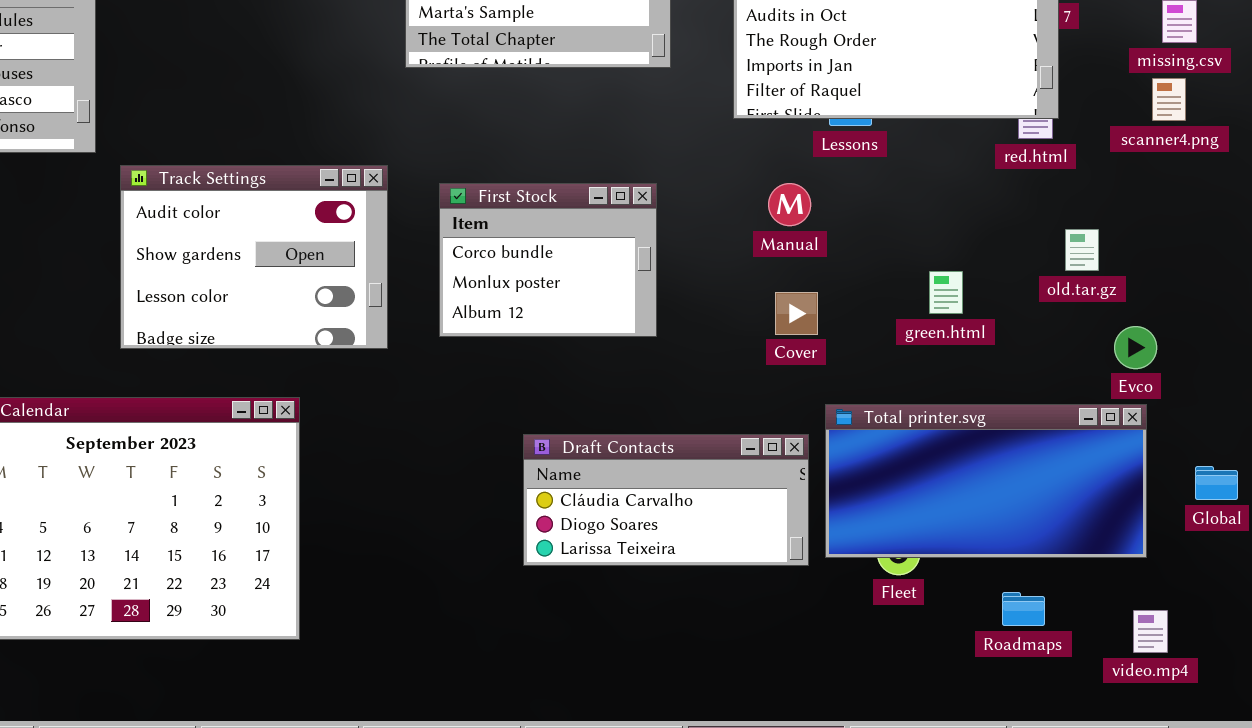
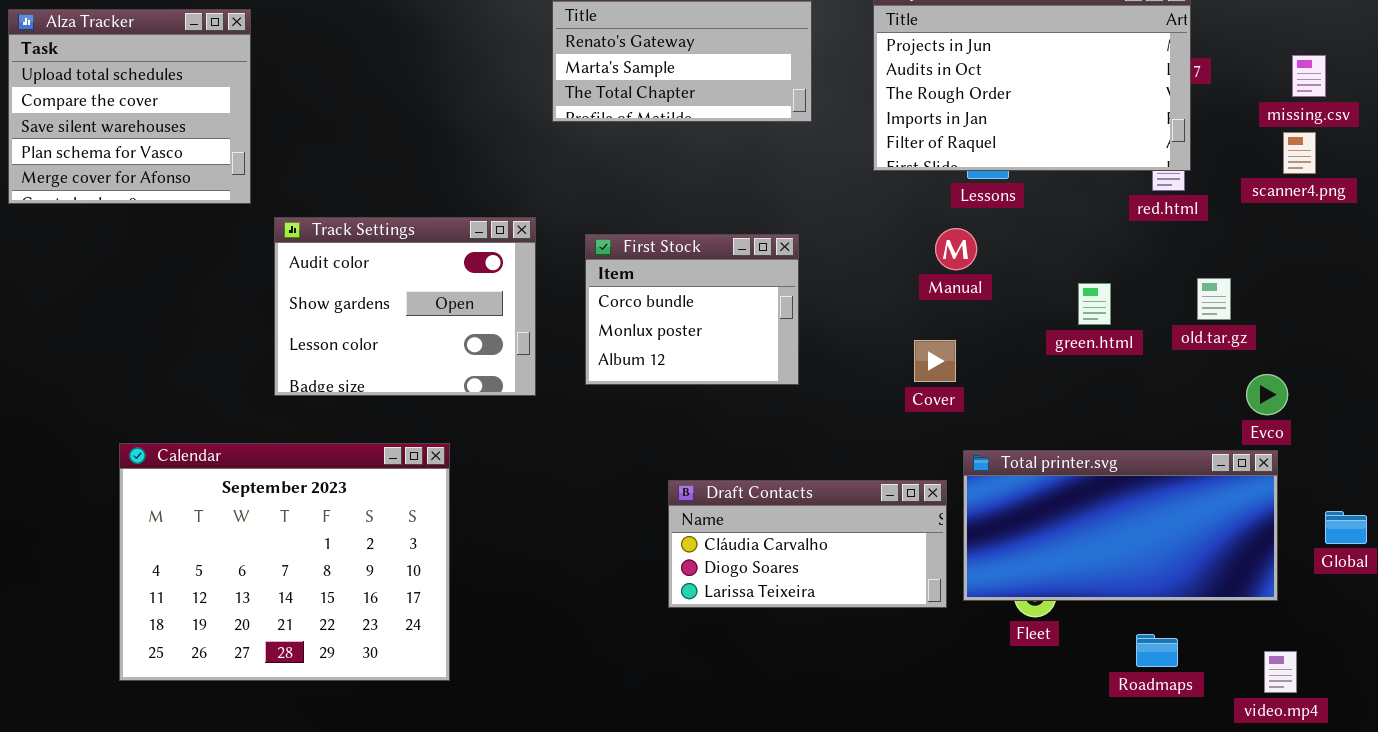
Manual: [768,183,811,226] -> [935,228,977,270], moved
green.html: [929,271,963,314] -> [1078,283,1111,325], moved

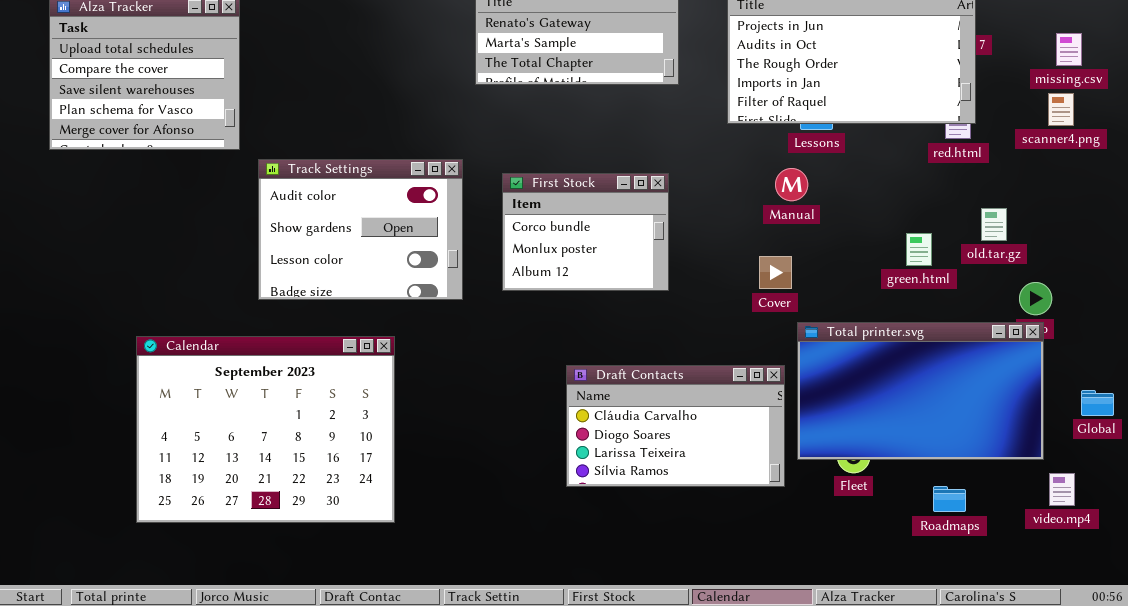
green.html: [1078,283,1111,325] -> [906,233,932,266], moved
Total printer.svg: [963,450,1278,601] -> [797,322,1044,460], resized
Draft Contacts: [668,480,947,608] -> [566,365,785,487], resized
video.mp4: [1264,651,1297,693] -> [1049,473,1075,506], moved

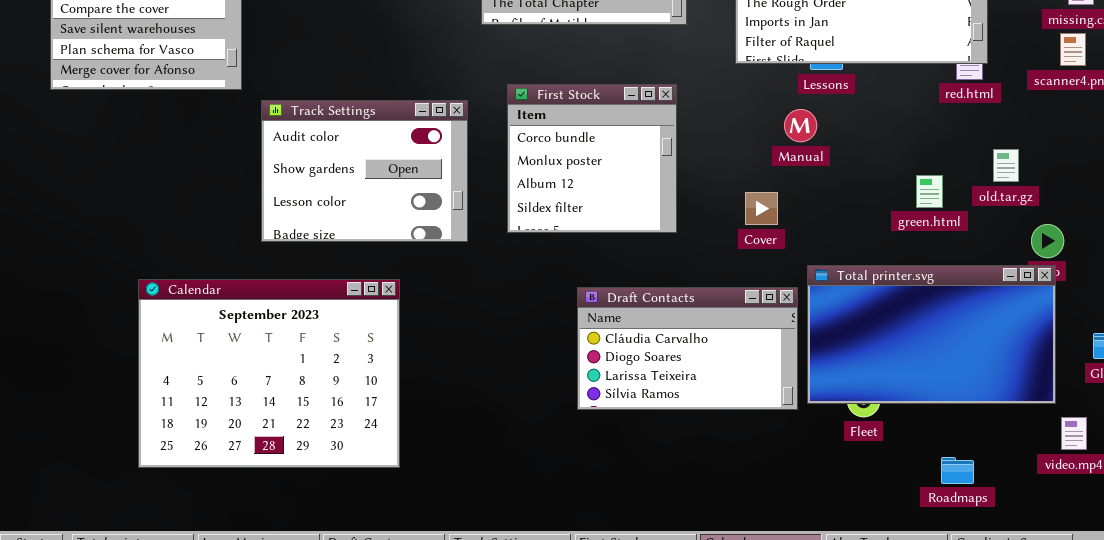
First Stock: [502,173,669,291] -> [507,84,677,233], resized
Cover: [759,256,792,289] -> [745,192,778,225], moved
Draft Contacts: [566,365,785,487] -> [577,287,798,410], moved
Roadmaps: [933,486,966,512] -> [941,457,974,484], moved

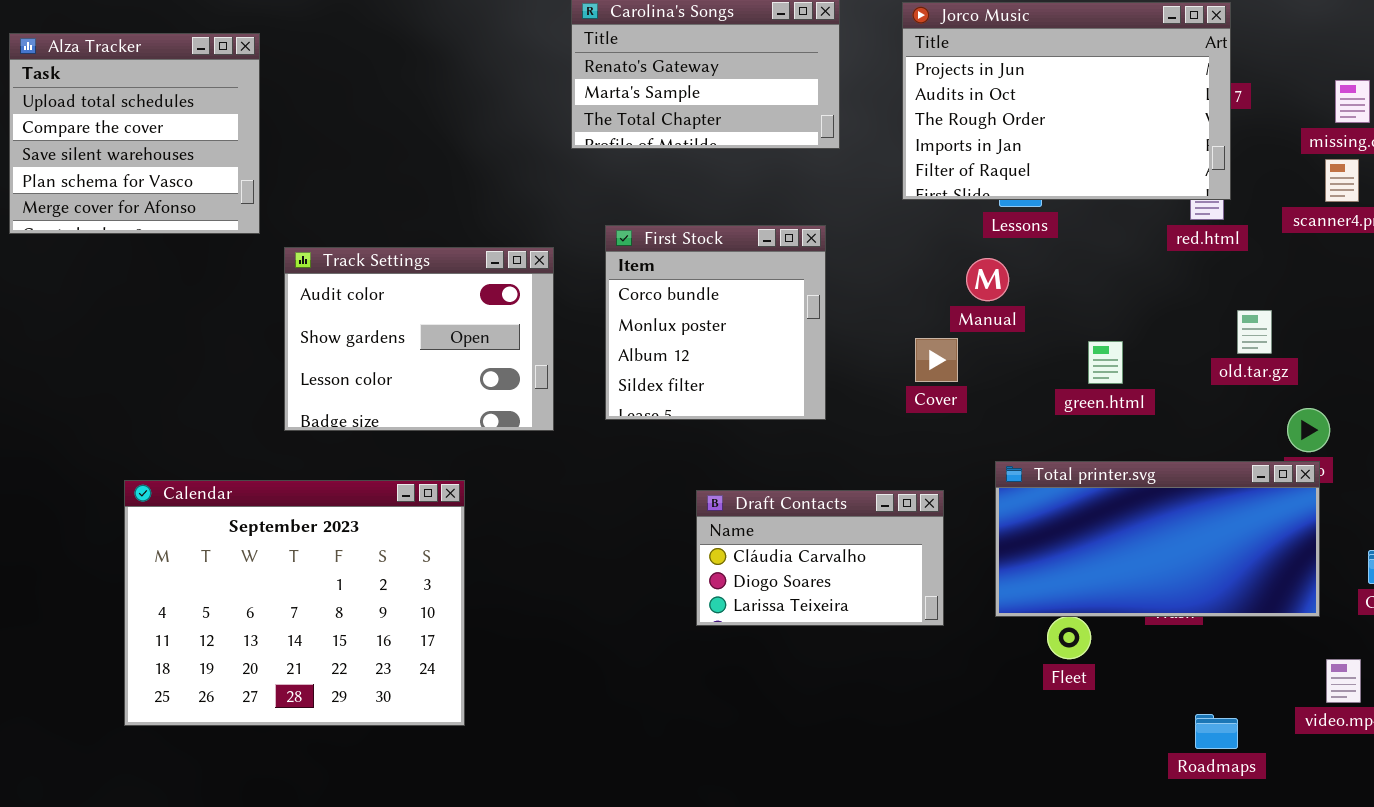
green.html: [916,175,943,208] -> [1088,341,1123,384], moved
Cover: [745,192,778,225] -> [915,338,958,382], moved
Total printer.svg: [807,265,1056,404] -> [995,461,1320,617], resized
Draft Contacts: [577,287,798,410] -> [696,490,944,626], resized
Roadmaps: [941,457,974,484] -> [1195,714,1238,749], moved

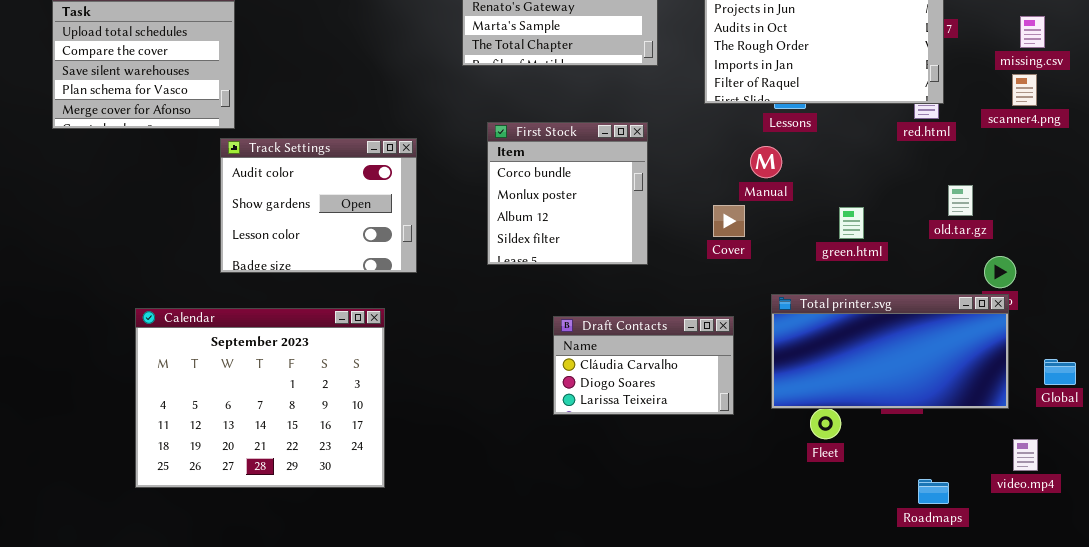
Track Settings: [284,247,554,431] -> [220,138,417,273], moved

